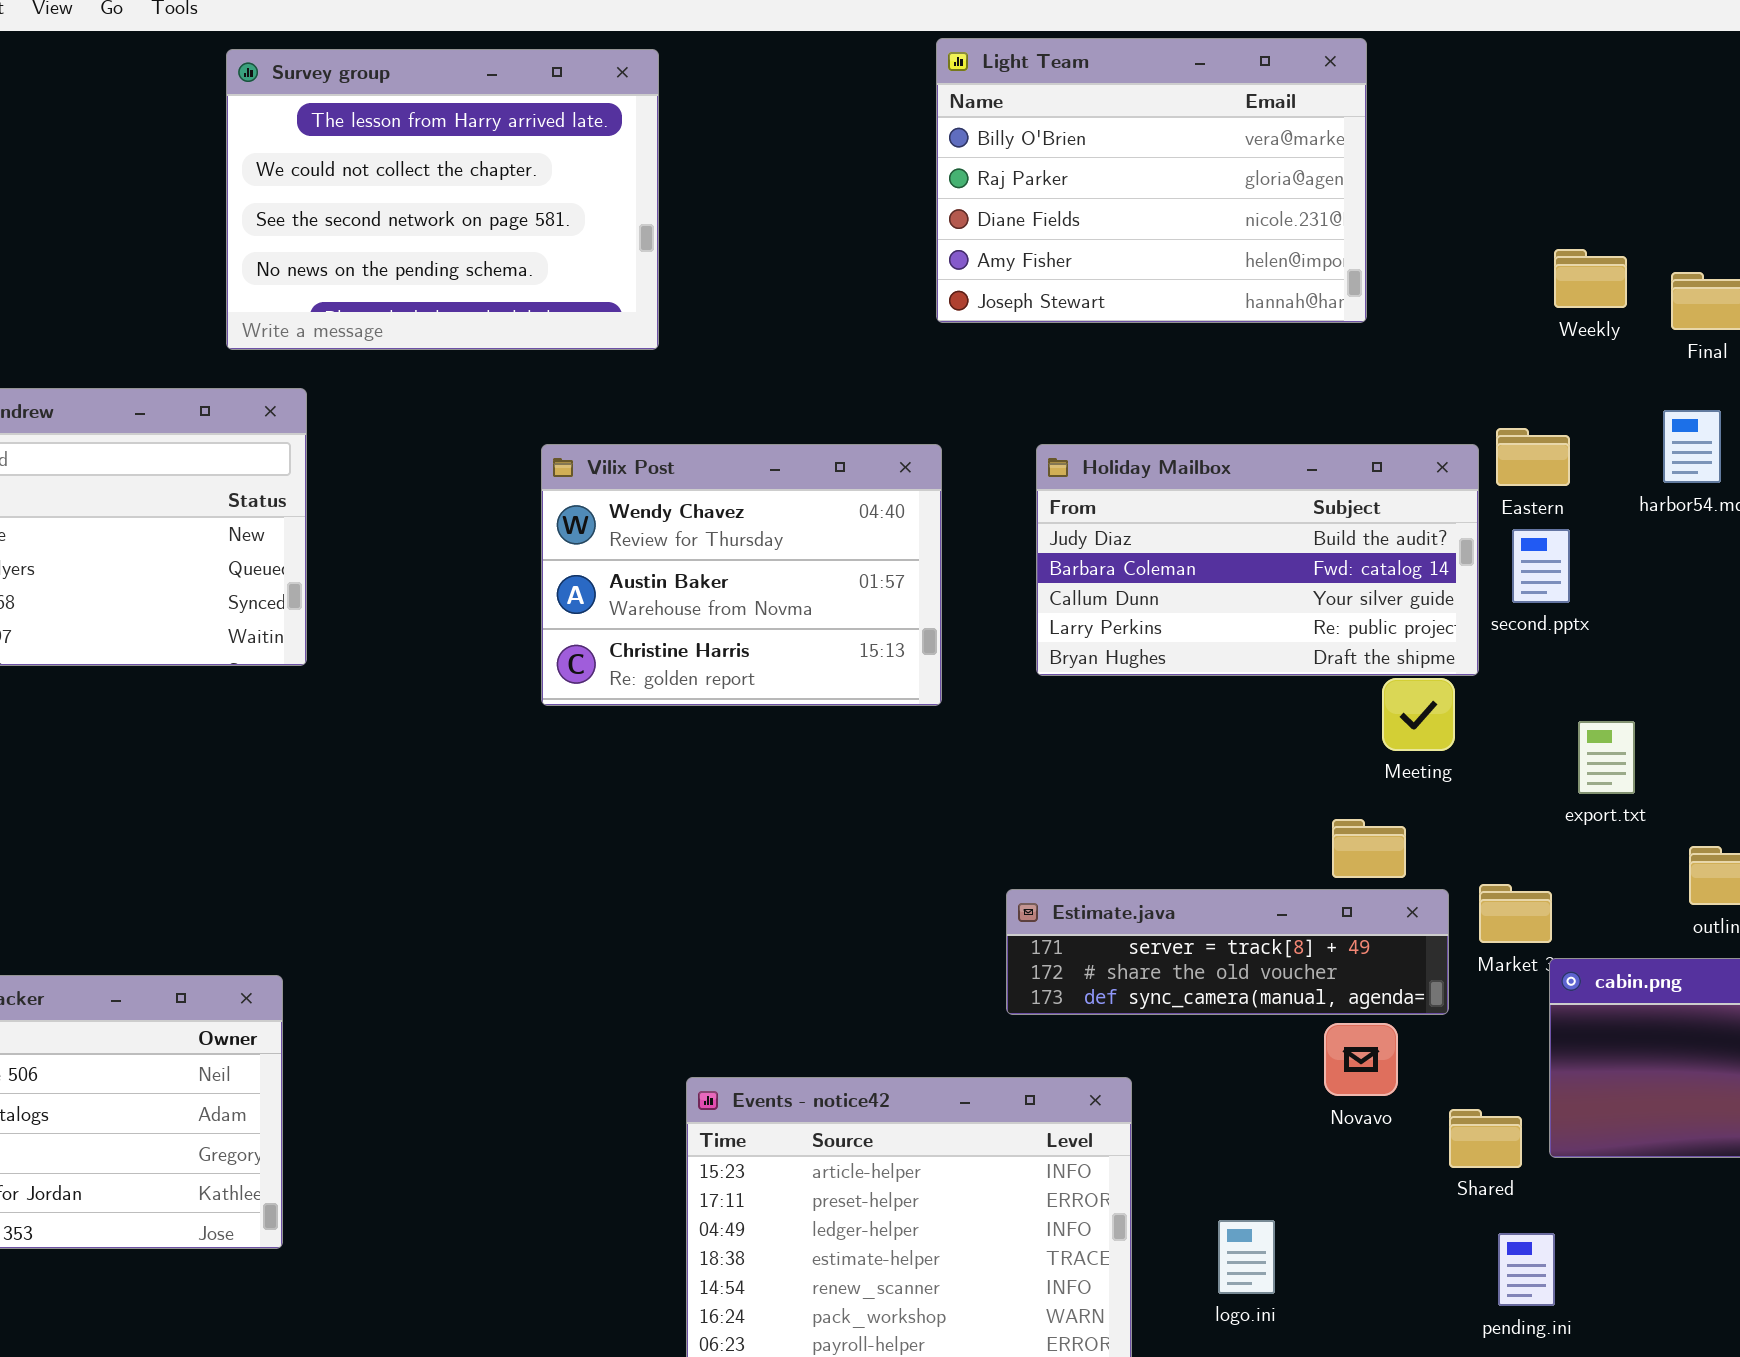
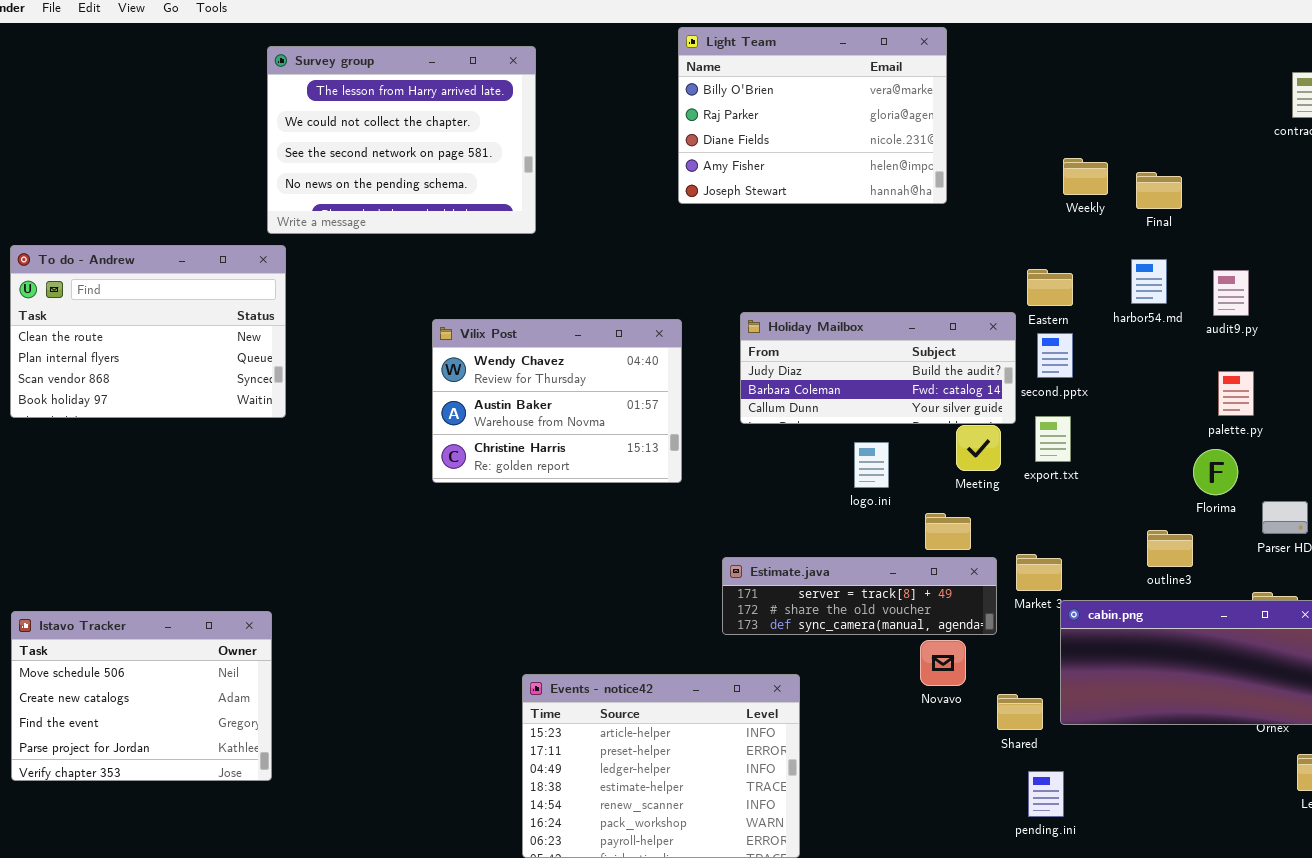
Survey group: [226,49,659,350] -> [267,46,536,234], moved
Vilix Post: [541,444,942,706] -> [432,319,682,483], moved
Holiday Mailbox: [1036,444,1479,676] -> [740,312,1016,424], resized
export.txt: [1578,721,1635,794] -> [1035,416,1071,462], moved
logo.ini: [1218,1220,1275,1294] -> [854,442,889,488], moved

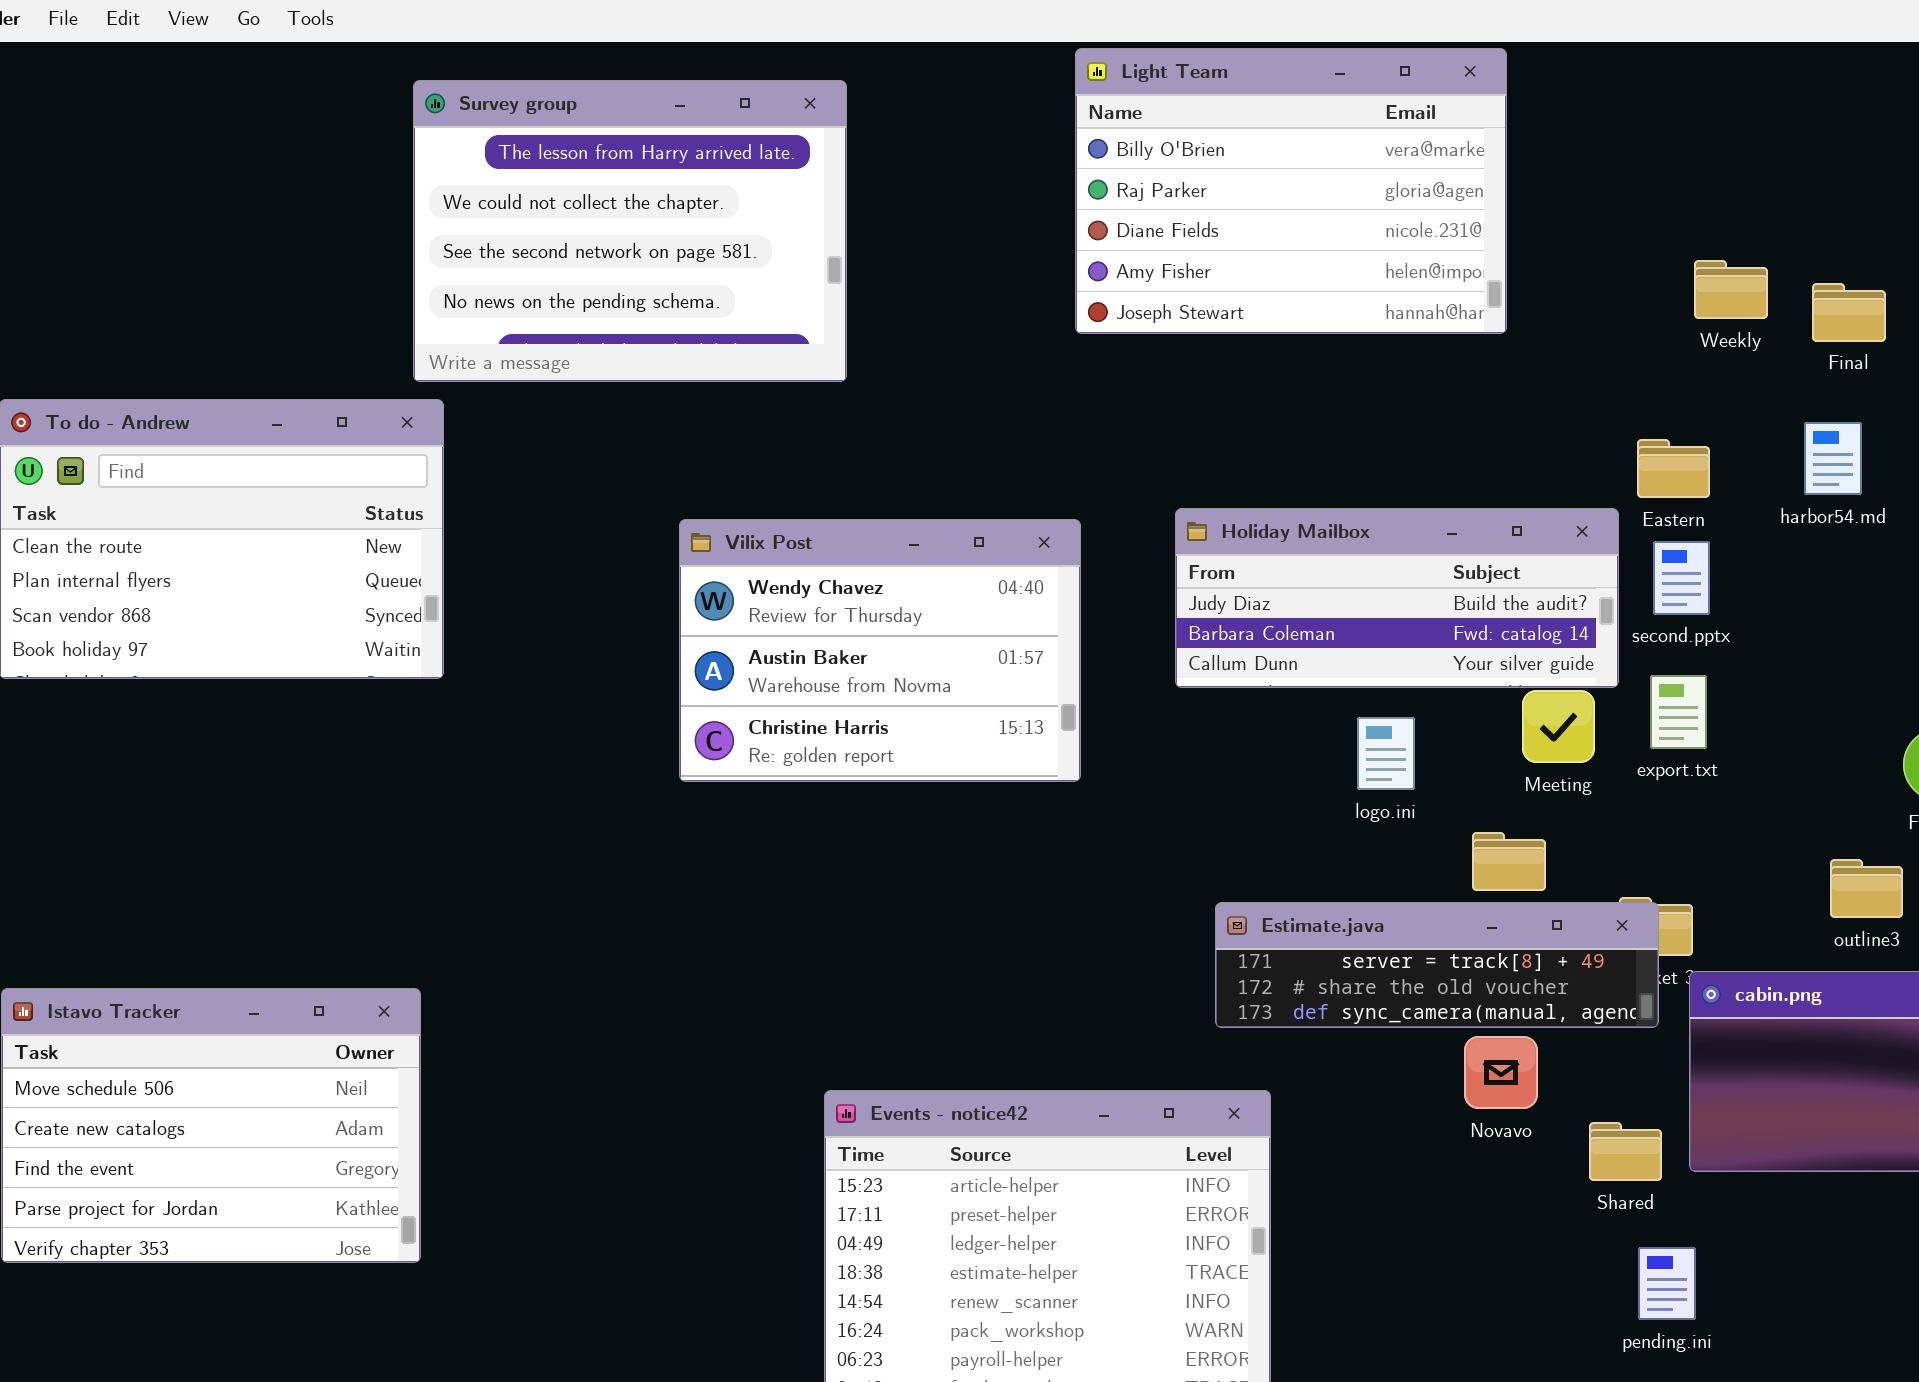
Estimate.java: [722,557,997,635] -> [1215,902,1659,1028], moved

